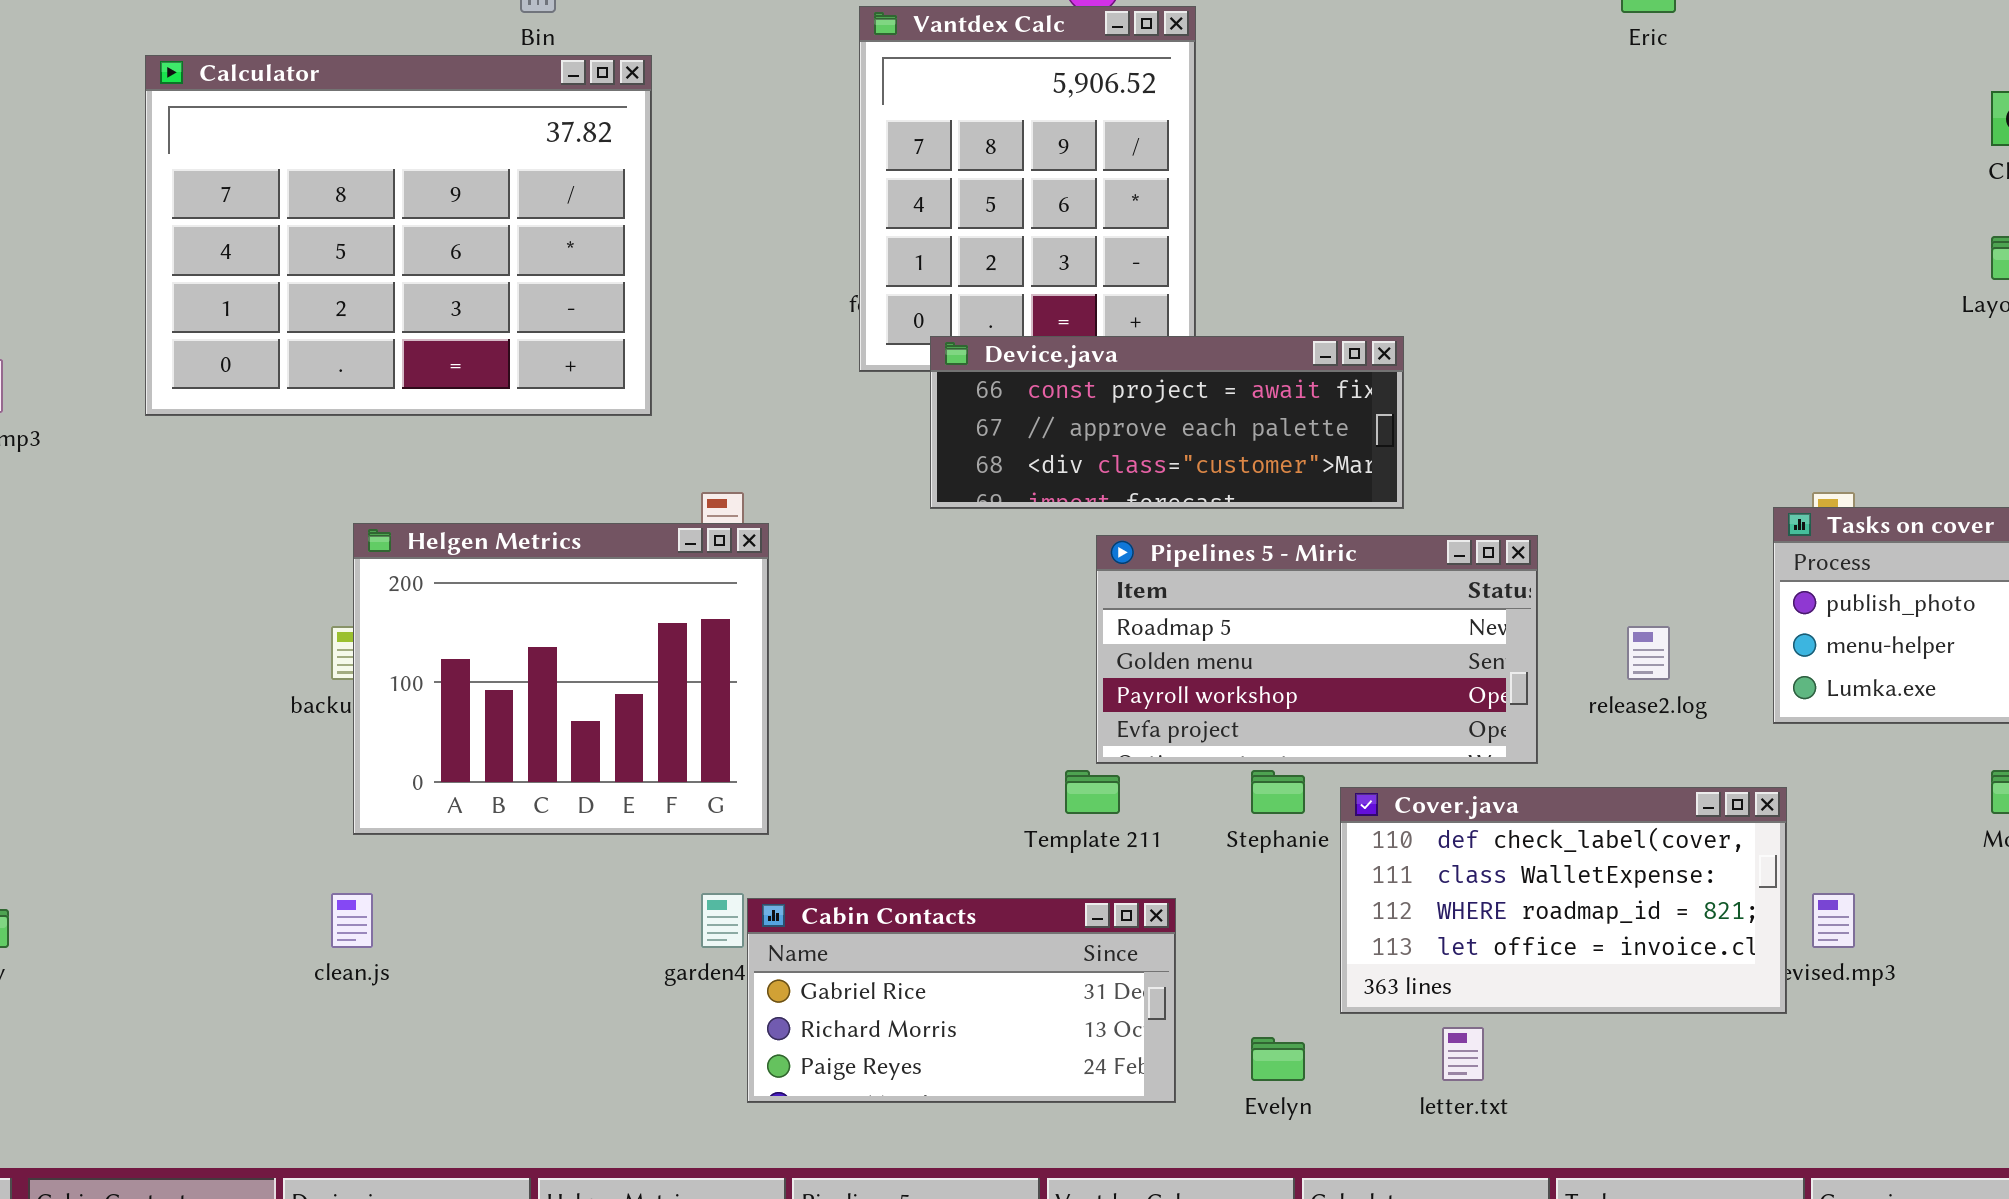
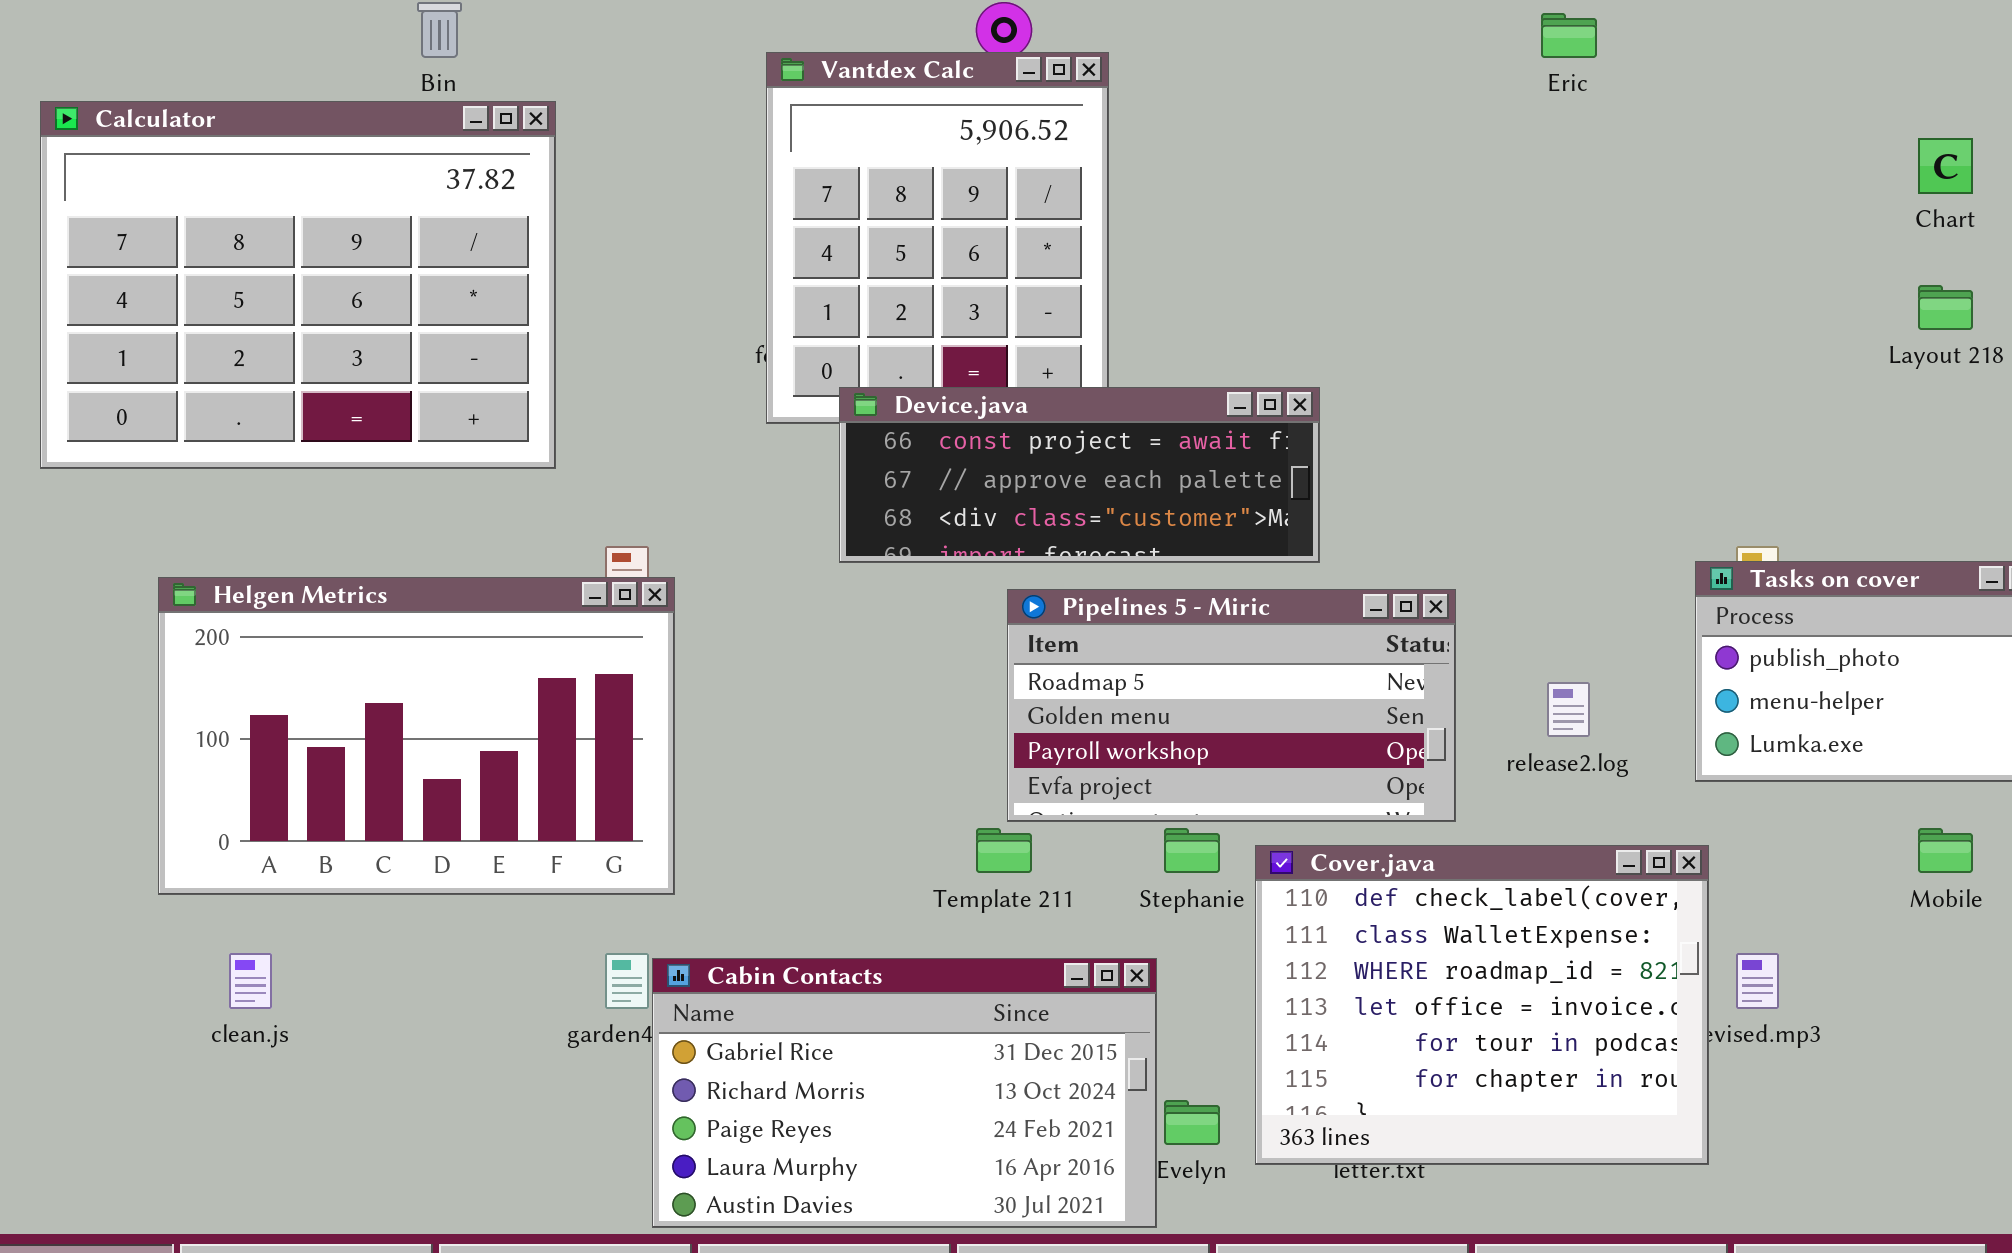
Helgen Metrics: [353,523,769,835] -> [158,577,675,895], resized
Cover.java: [1340,787,1787,1014] -> [1255,845,1709,1165], resized
Cabin Contacts: [747,898,1176,1103] -> [652,958,1157,1228], resized

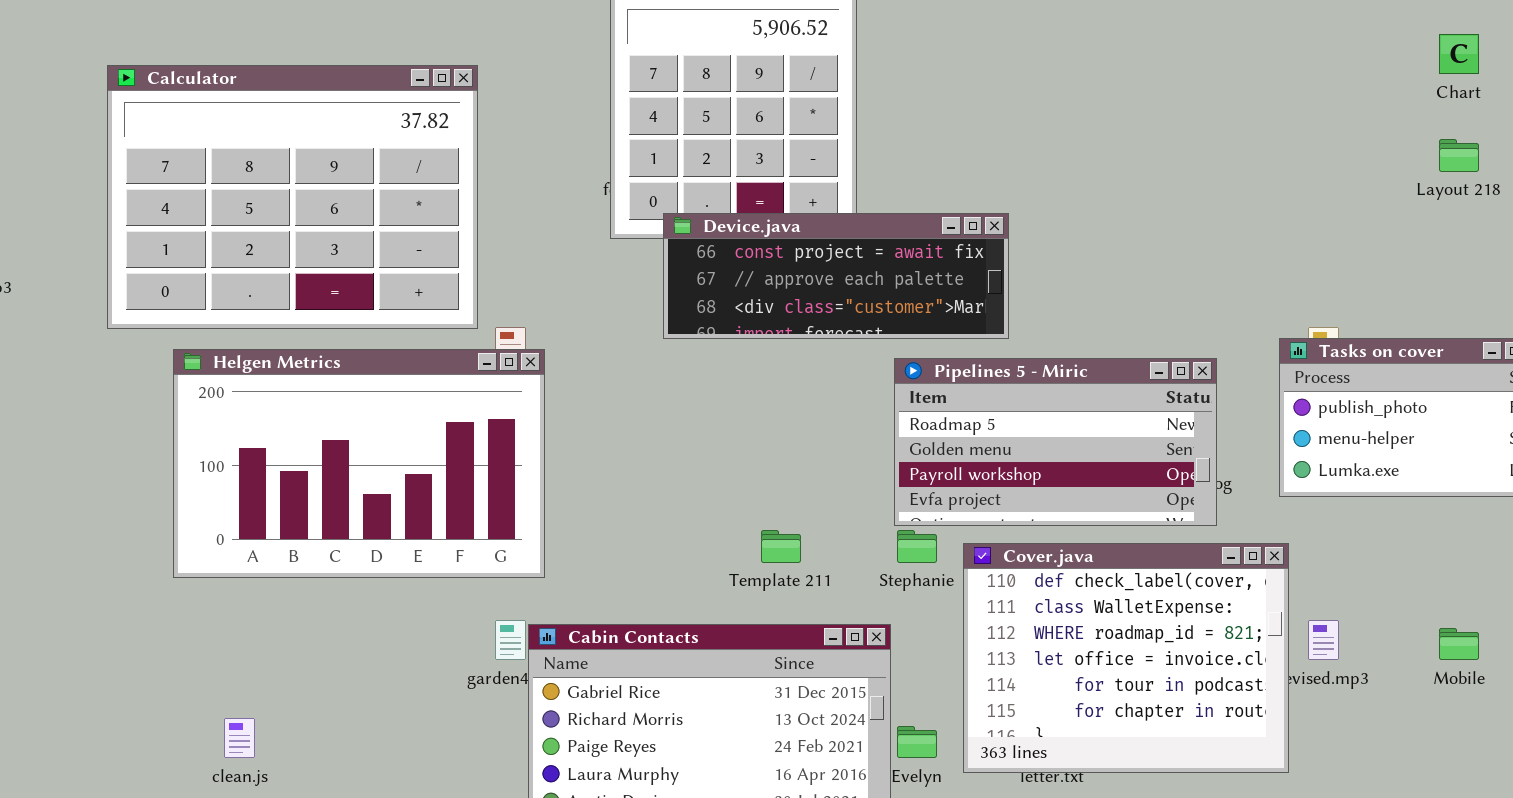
Calculator: [40,101,556,469] -> [107,65,478,329], moved
Pipelines 5 - Miric: [1007,589,1456,822] -> [894,358,1217,526], moved
Mobile: [1918,828,1973,873] -> [1439,628,1479,660], moved
clean.js: [229,953,272,1009] -> [224,718,255,758], moved

